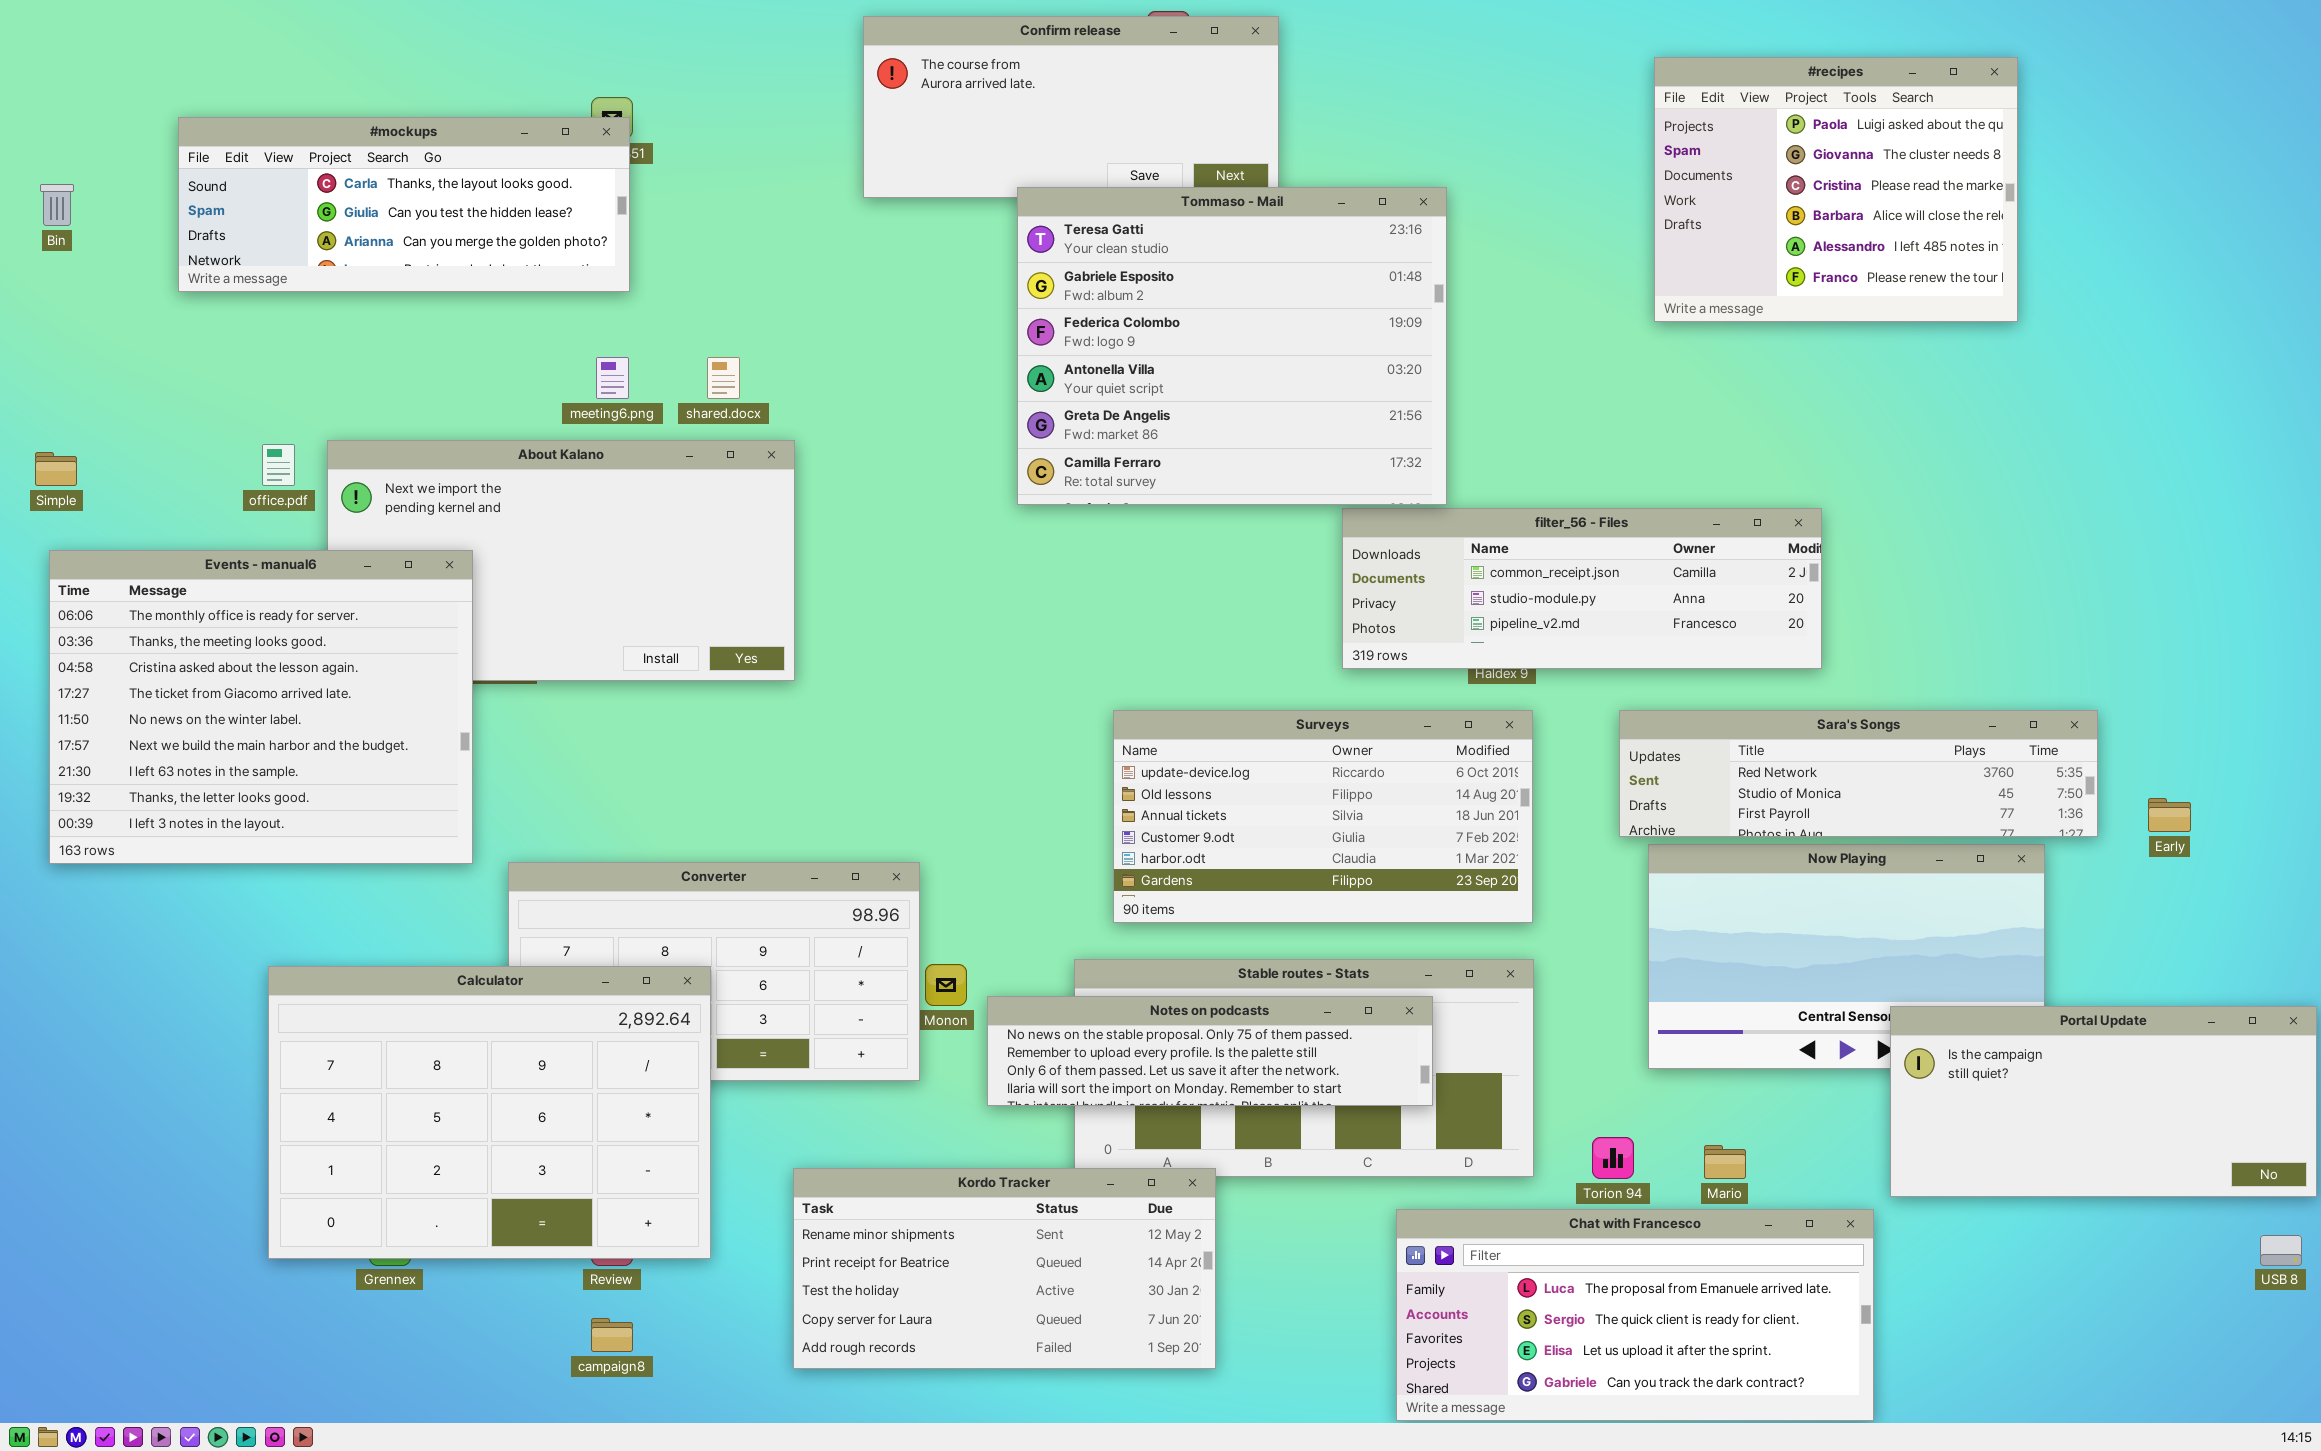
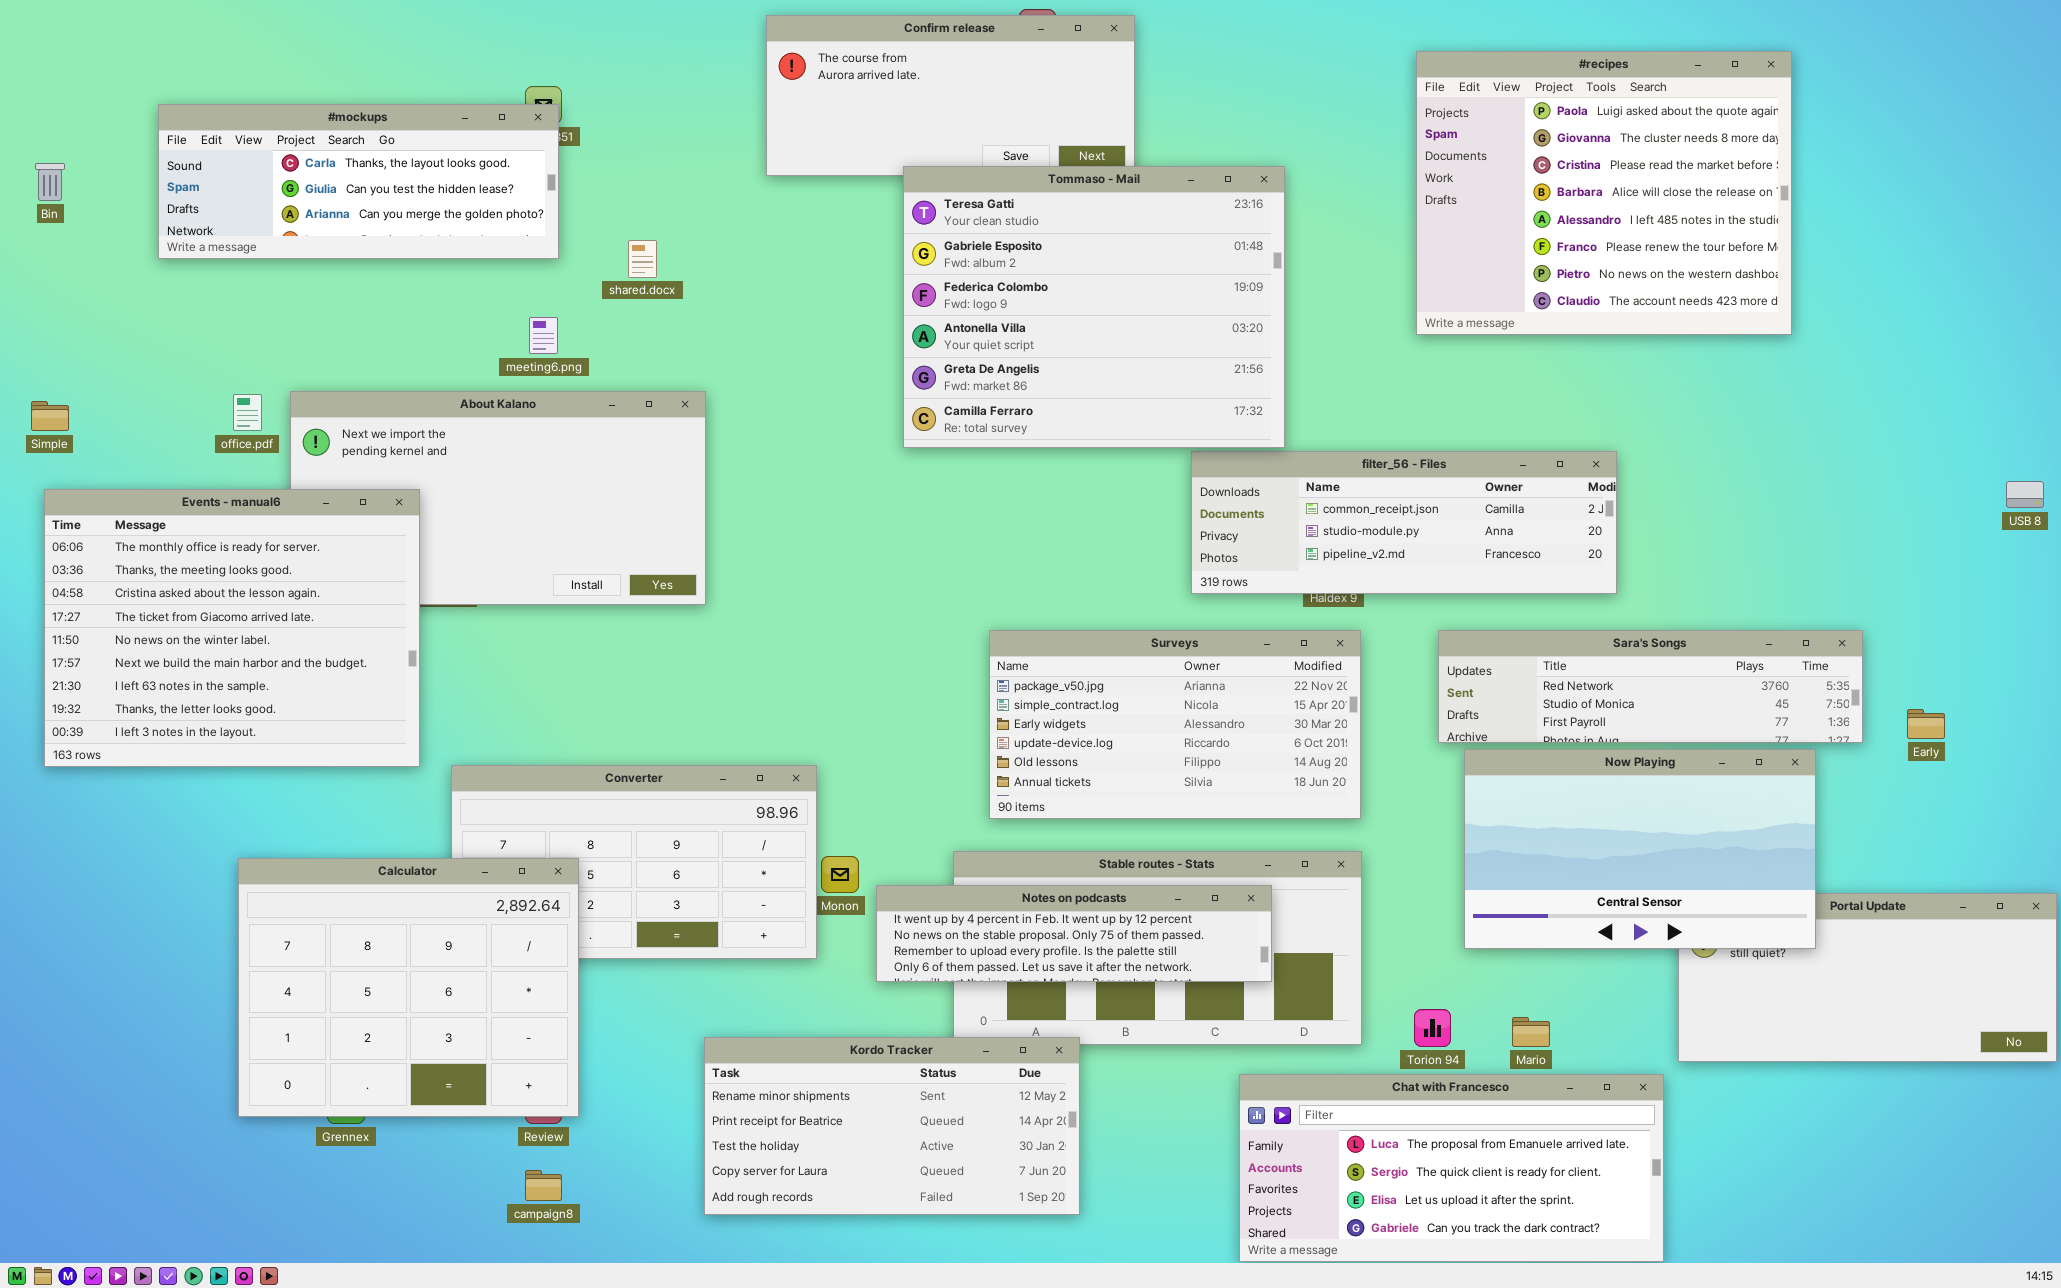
#recipes: [1654,57,2018,322] -> [1416,51,1792,335], resized
shared.docx: [707,357,740,399] -> [628,240,657,278], moved
Surveys: [1113,710,1533,923] -> [989,630,1361,819], scrolled up 3 rows
Now Playing: [1648,844,2045,1069] -> [1464,749,1816,949], raised
Calculator: [268,966,711,1259] -> [238,858,579,1117], resized
Notes on podcasts: [987,996,1433,1106] -> [876,885,1272,982], scrolled up 1 row
USB 8: [2260,1235,2302,1266] -> [2006,481,2044,508], moved

